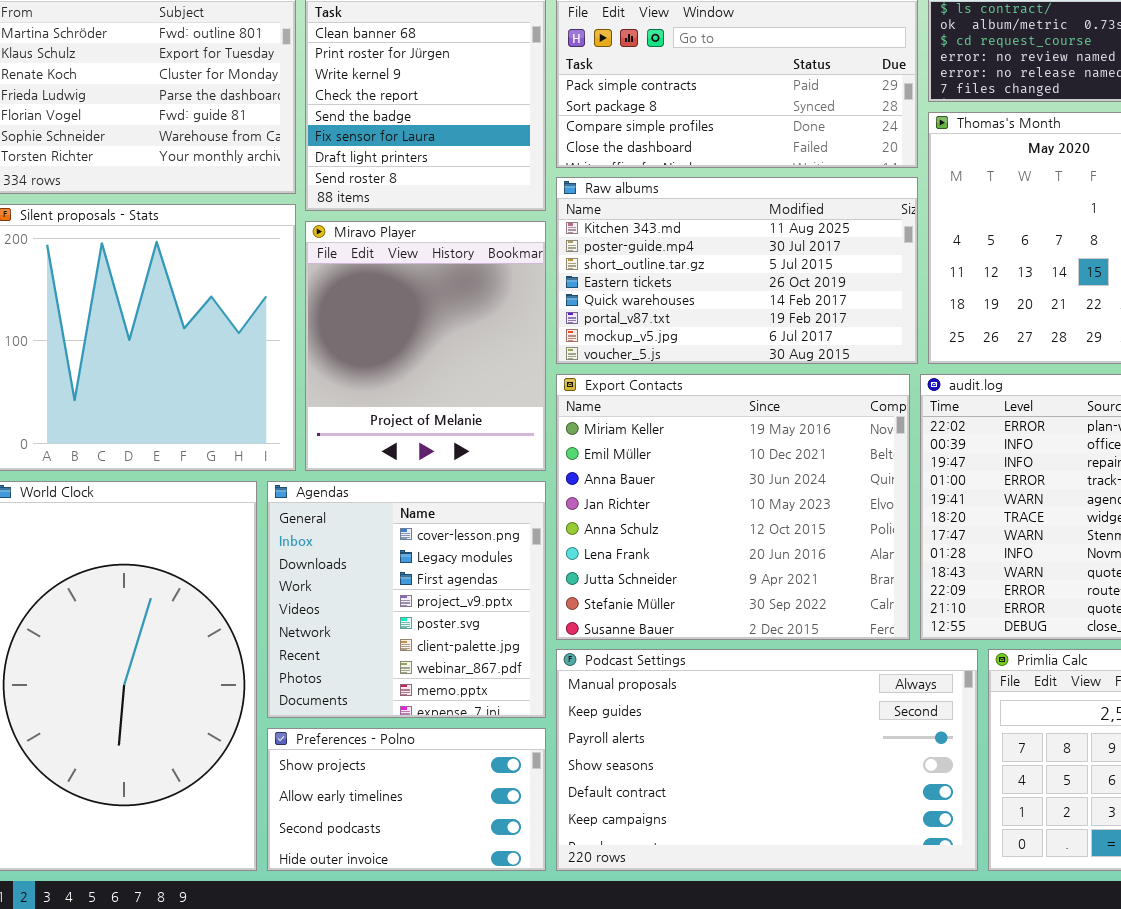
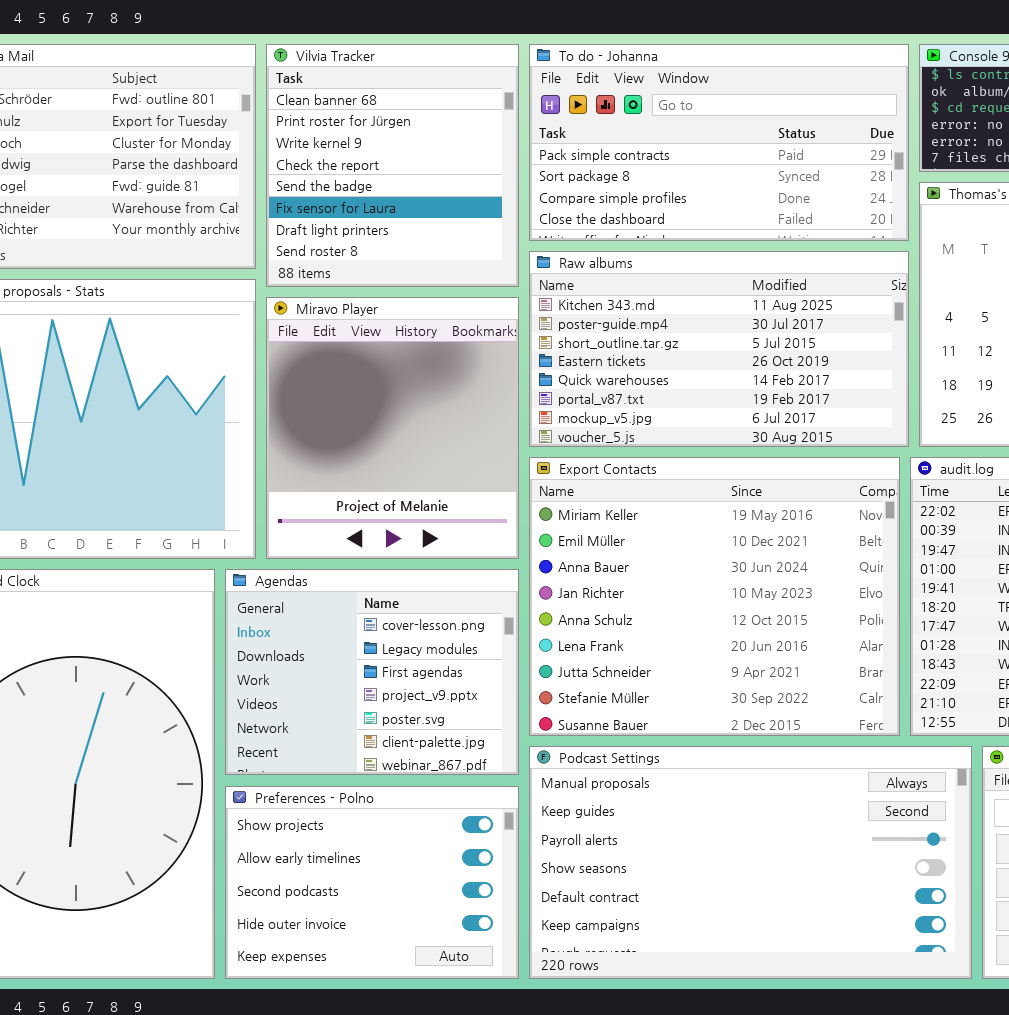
Agendas: [267,481,546,718] -> [225,569,519,775], resized
Preferences - Polno: [267,728,546,871] -> [225,786,519,979], resized

